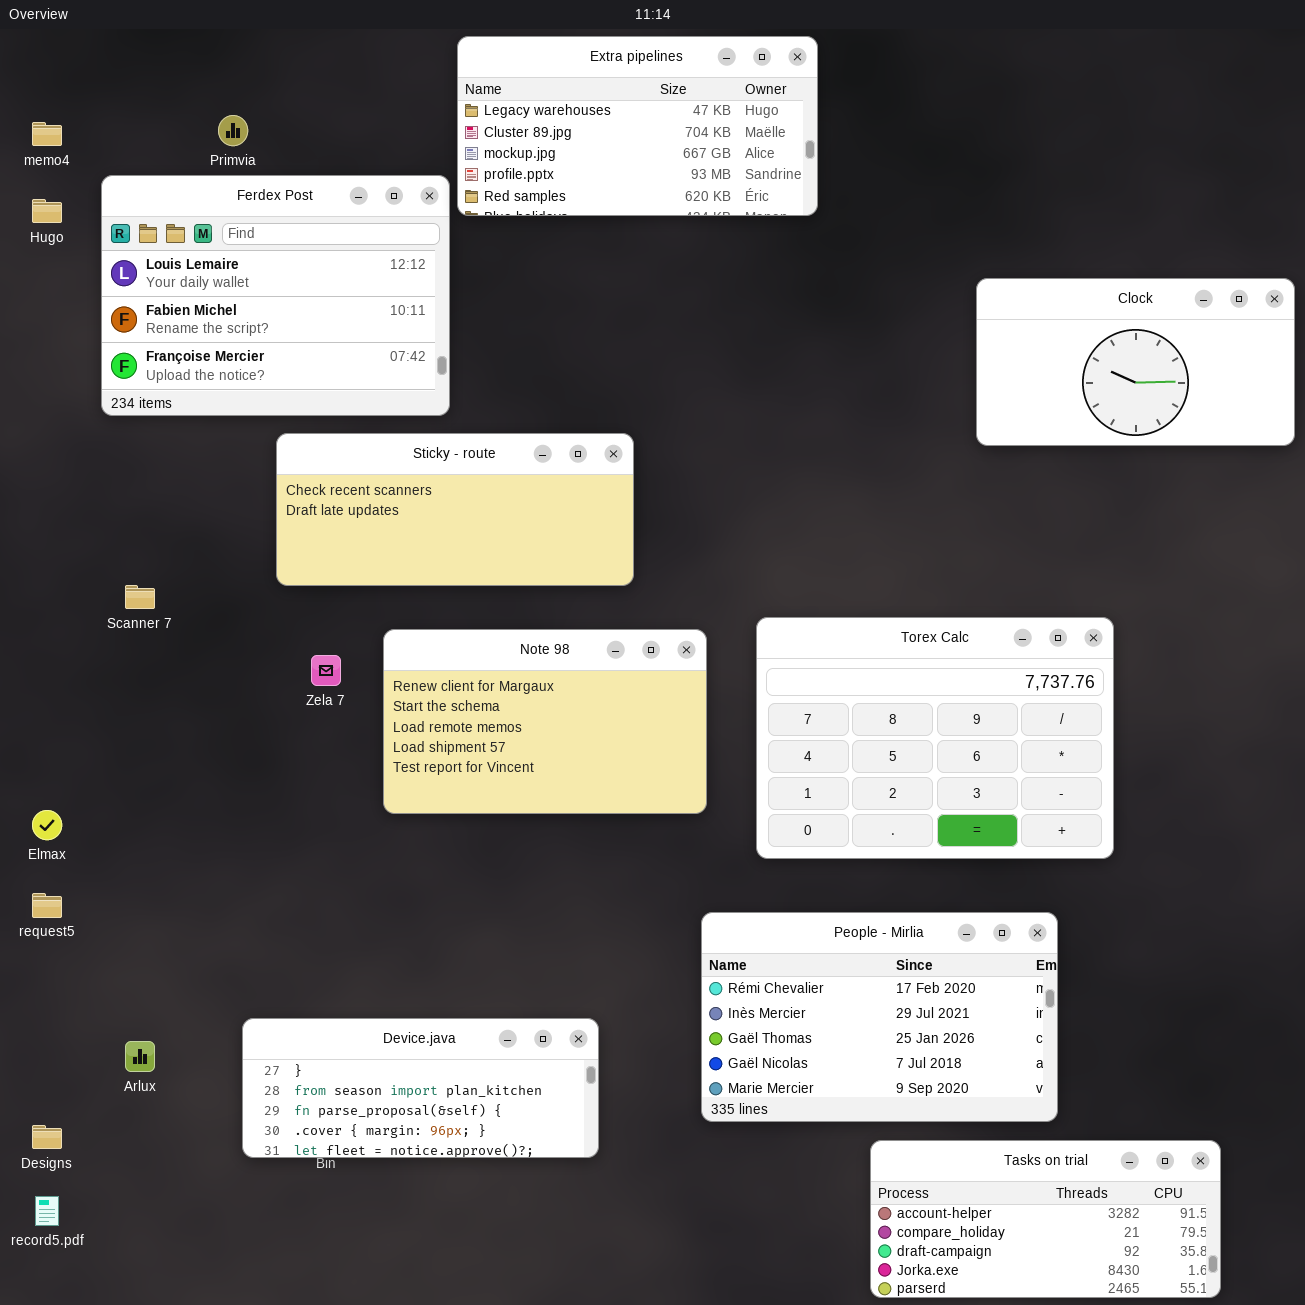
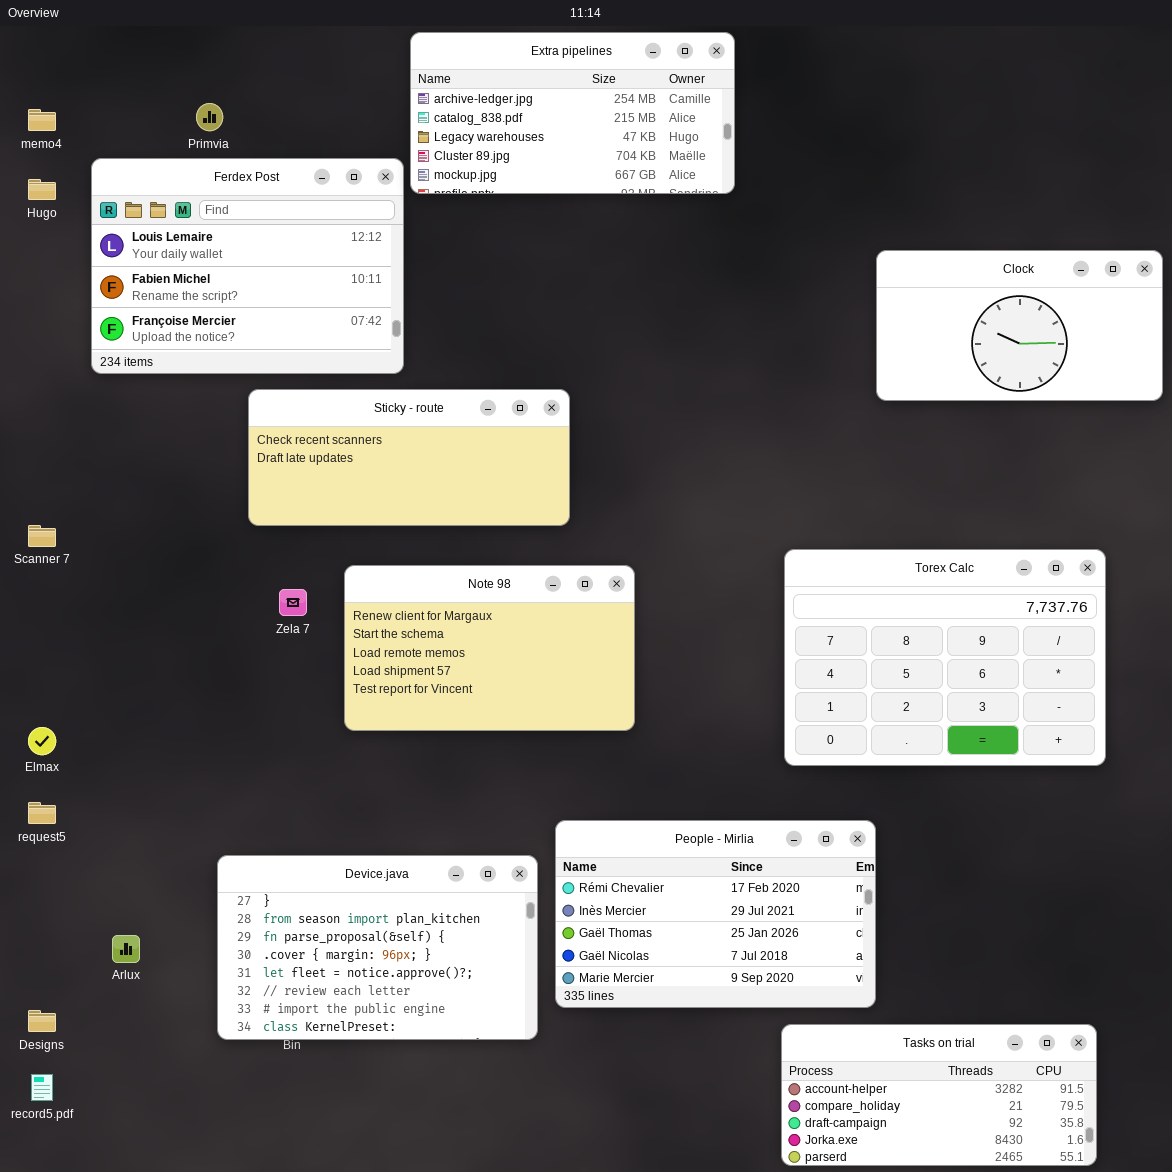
Extra pipelines: [457,36,818,216] -> [410,32,735,194], scrolled up 2 rows
Scanner 7: [125,585,155,609] -> [28,525,56,547], moved
Torex Calc: [756,617,1114,859] -> [784,549,1106,766], moved
People - Mirlia: [701,912,1058,1122] -> [555,820,876,1008], moved
Device.java: [242,1018,599,1158] -> [217,855,538,1040], resized

